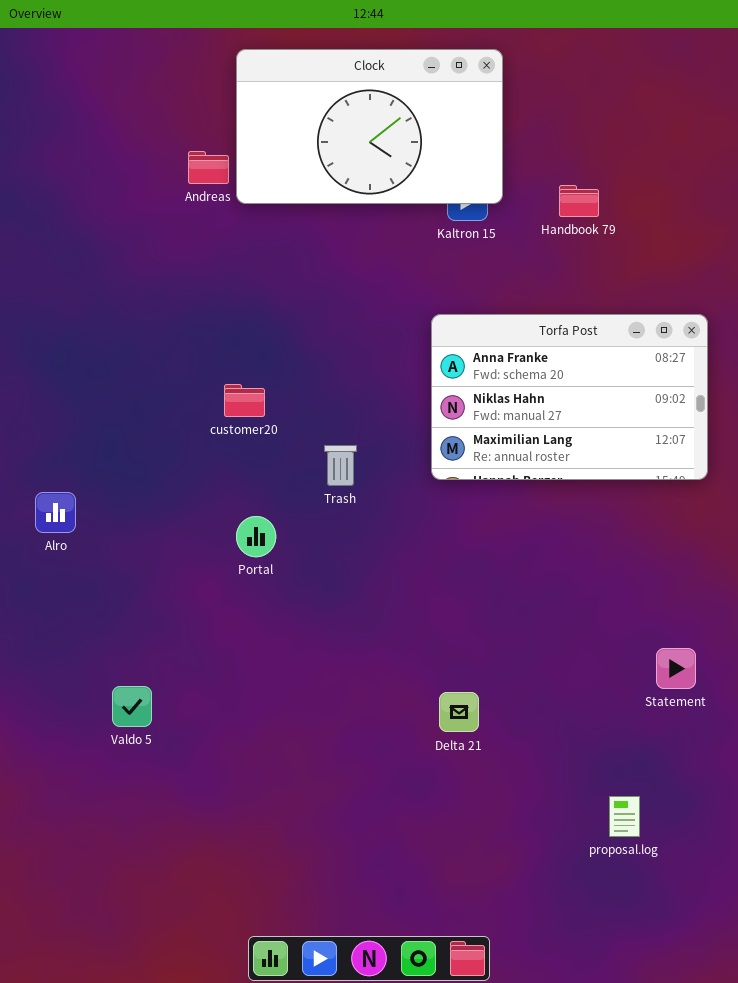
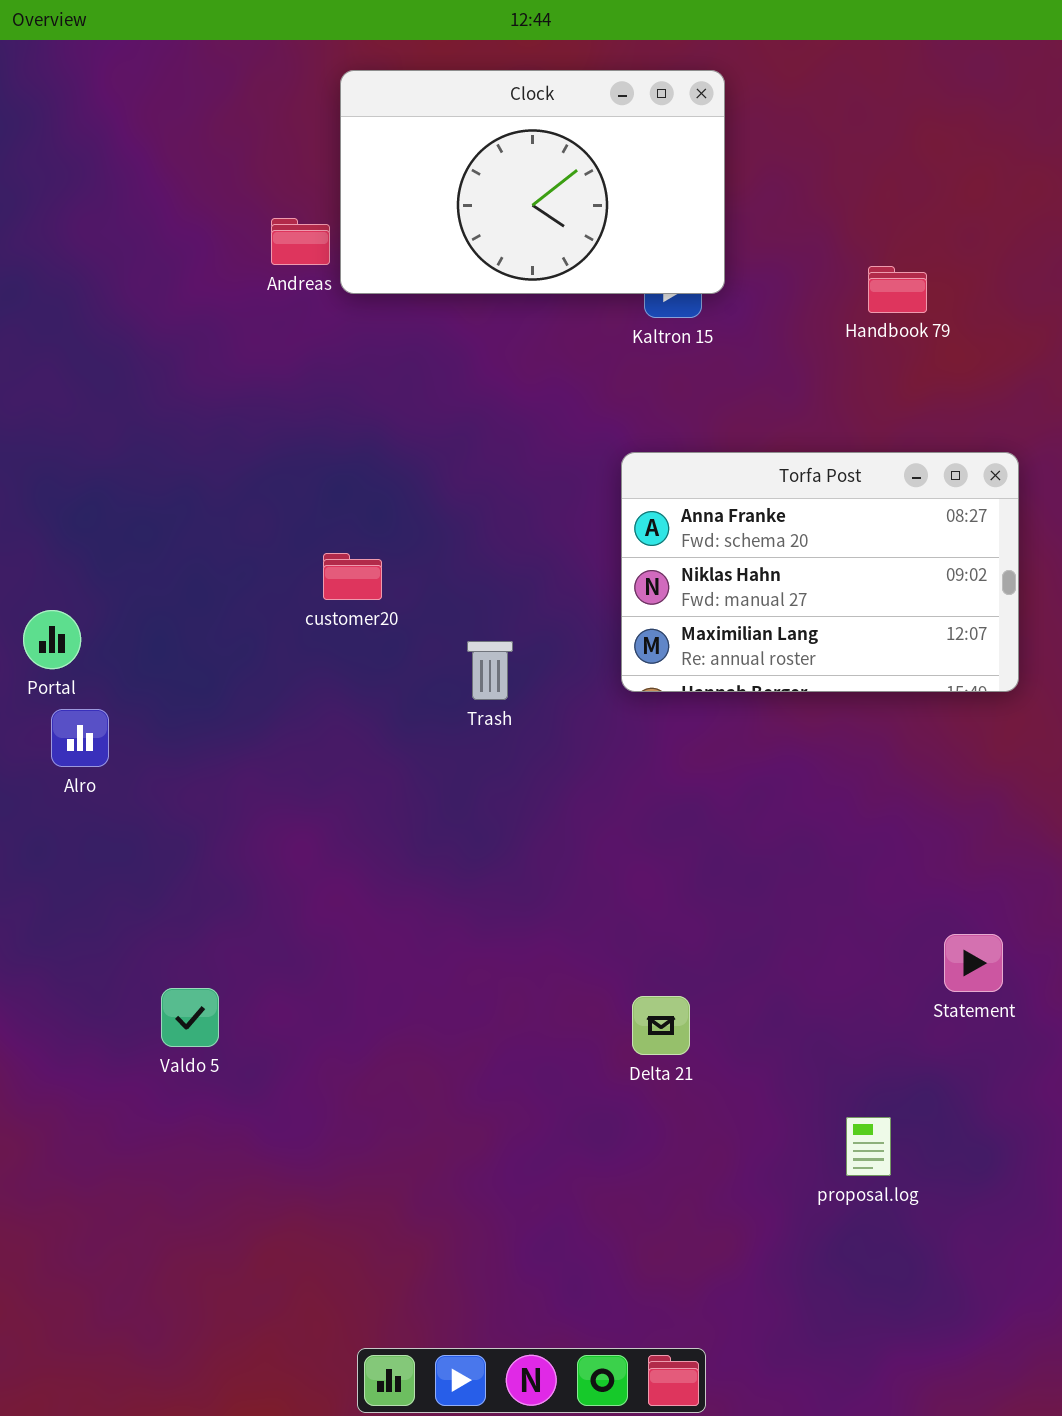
Handbook 79: [559,185,599,217] -> [868,266,927,313], moved
Portal: [236,516,276,557] -> [23,610,81,669], moved
proposal.log: [609,796,640,837] -> [846,1117,891,1176], moved

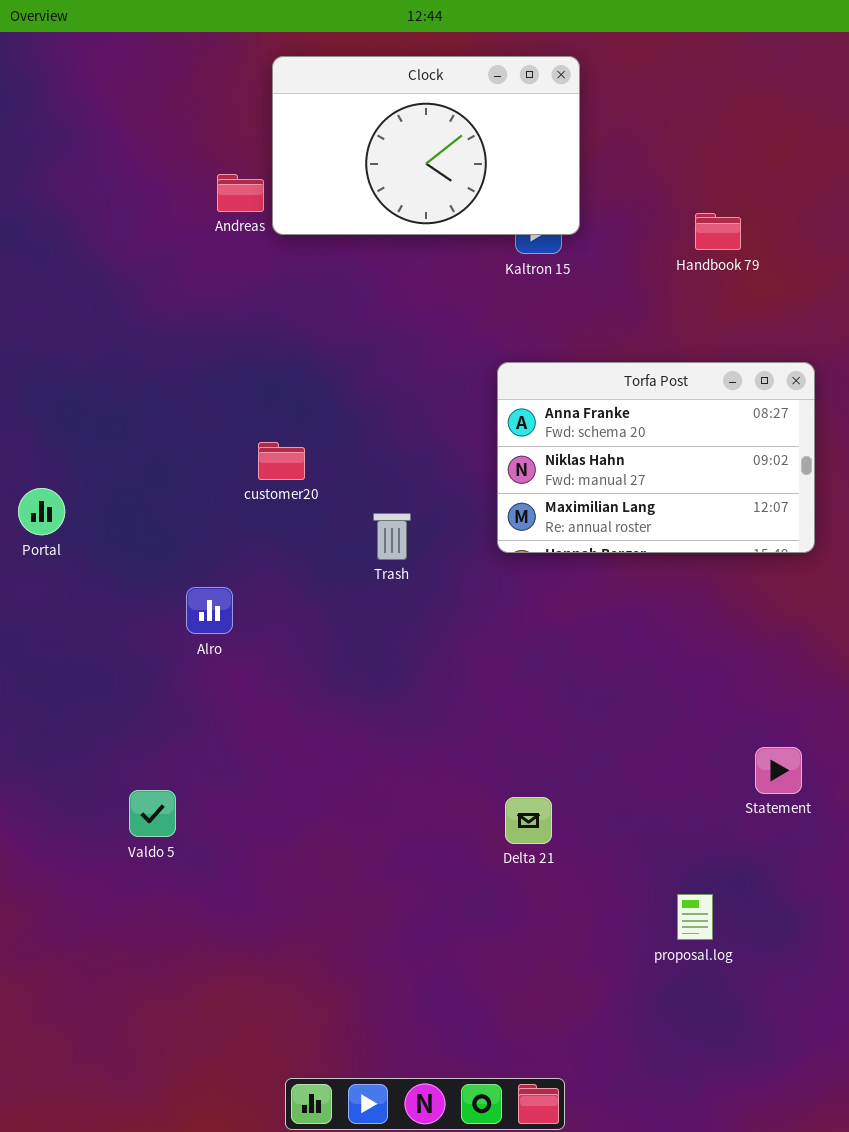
Alro: [51,709,109,767] -> [186,587,233,634], moved

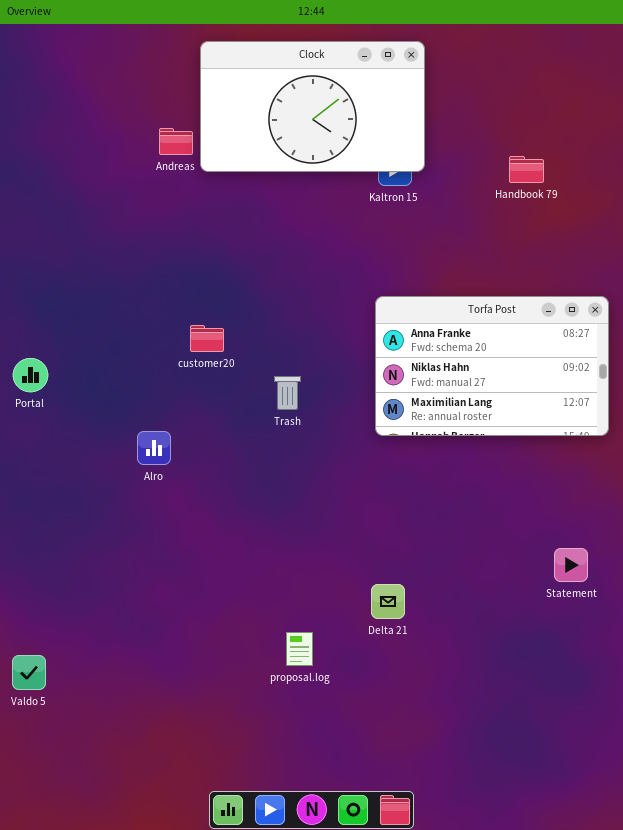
Torfa Post: [497,362,815,553] -> [375,296,609,436], moved
Valdo 5: [129,790,176,837] -> [12,655,46,690], moved
proposal.log: [677,894,713,940] -> [286,632,313,666], moved

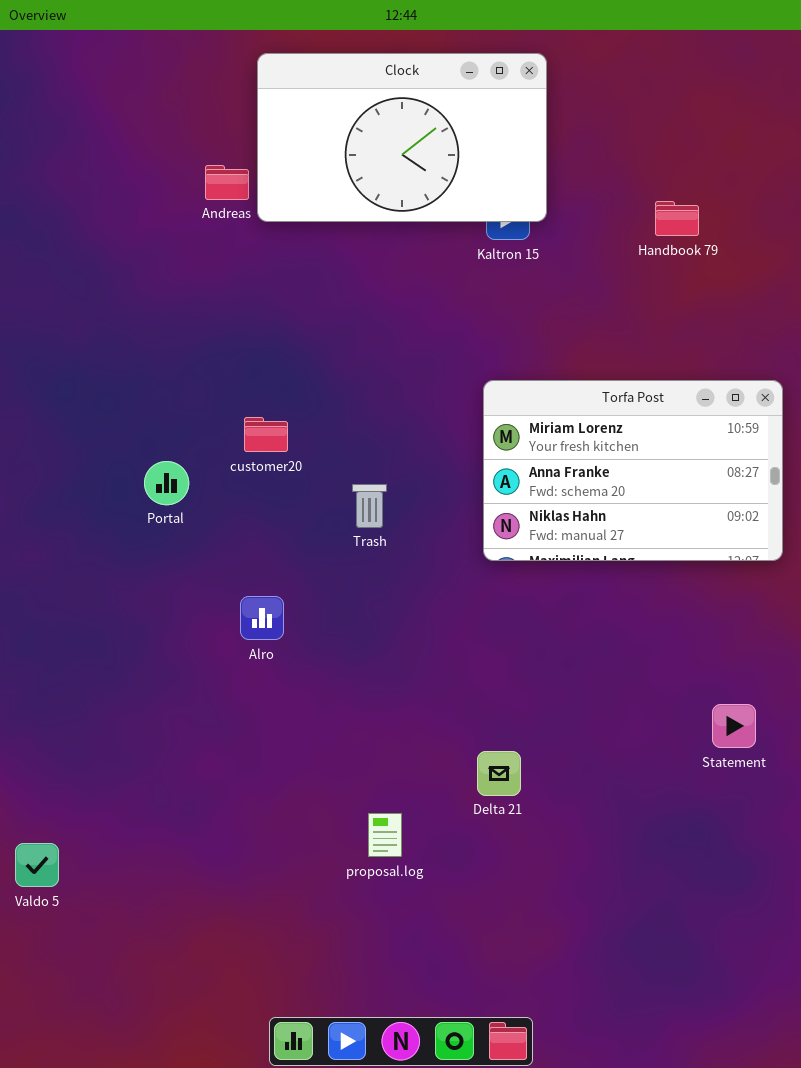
Torfa Post: [375,296,609,436] -> [483,380,783,561], scrolled up 1 row
Portal: [13,358,48,392] -> [144,461,189,505], moved
Alro: [137,431,171,465] -> [240,596,284,640], moved

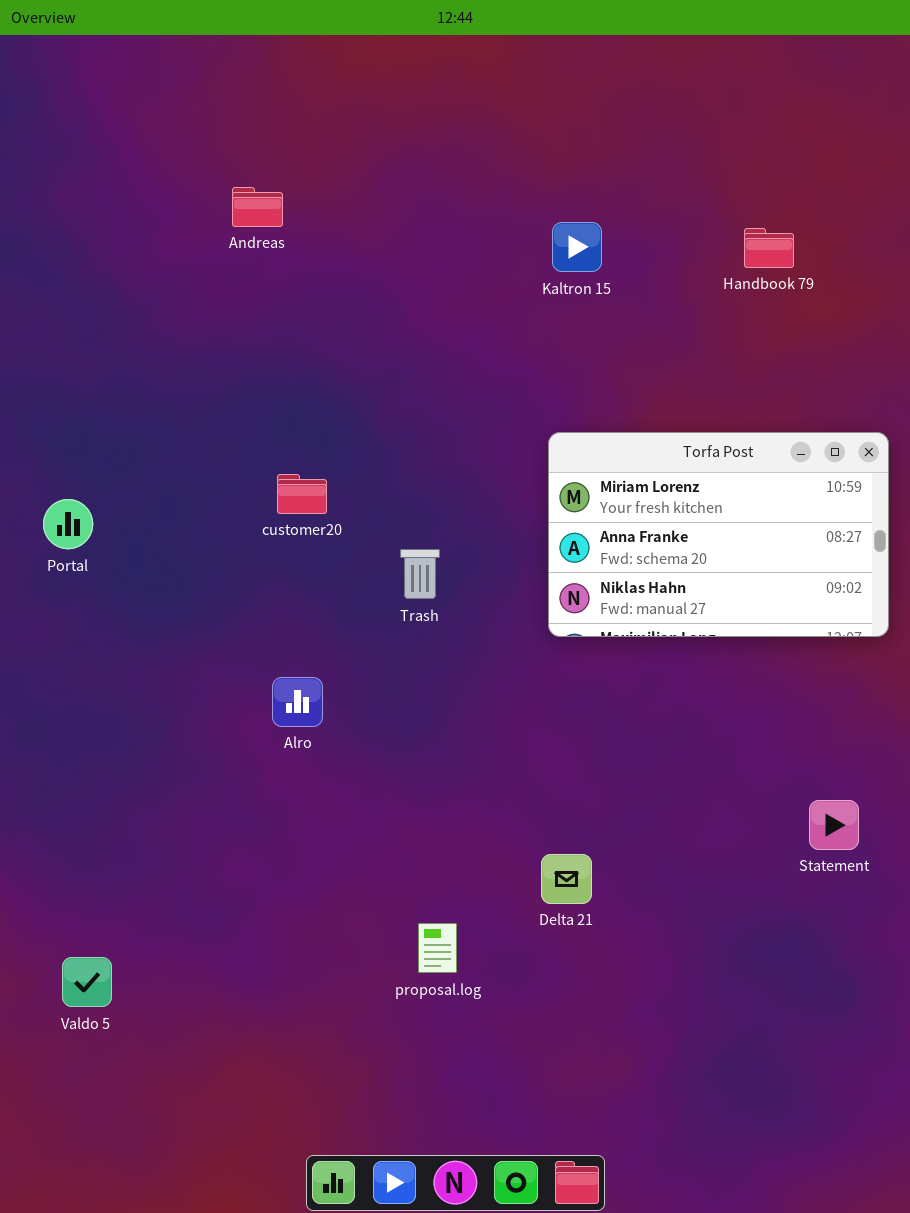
Clock: [257,53,547,222] -> none, closed
Portal: [144,461,189,505] -> [43,499,93,549], moved
Valdo 5: [15,843,59,887] -> [62,957,112,1007], moved

